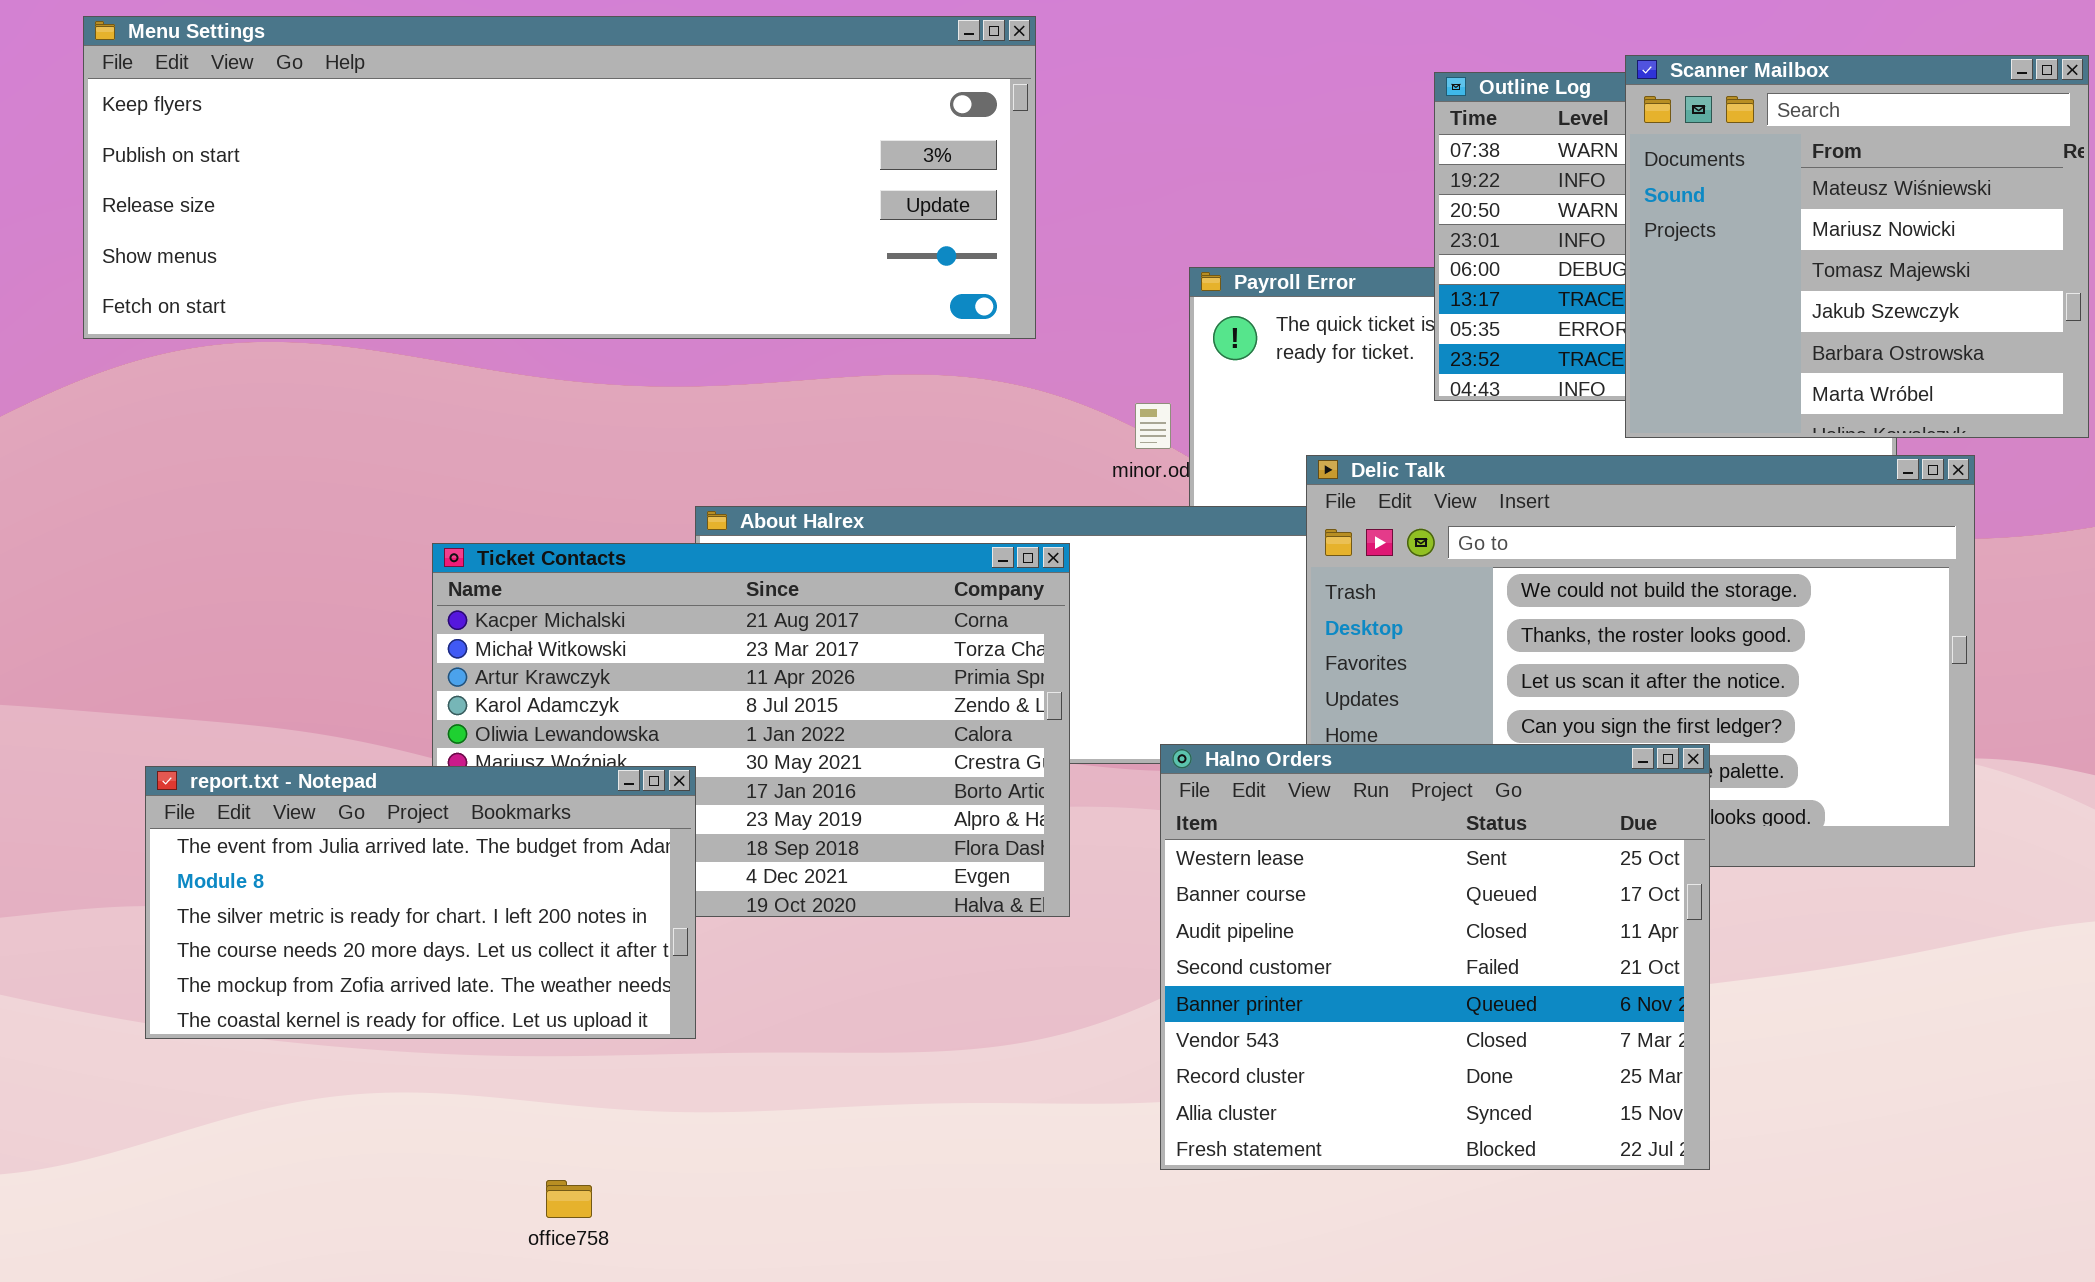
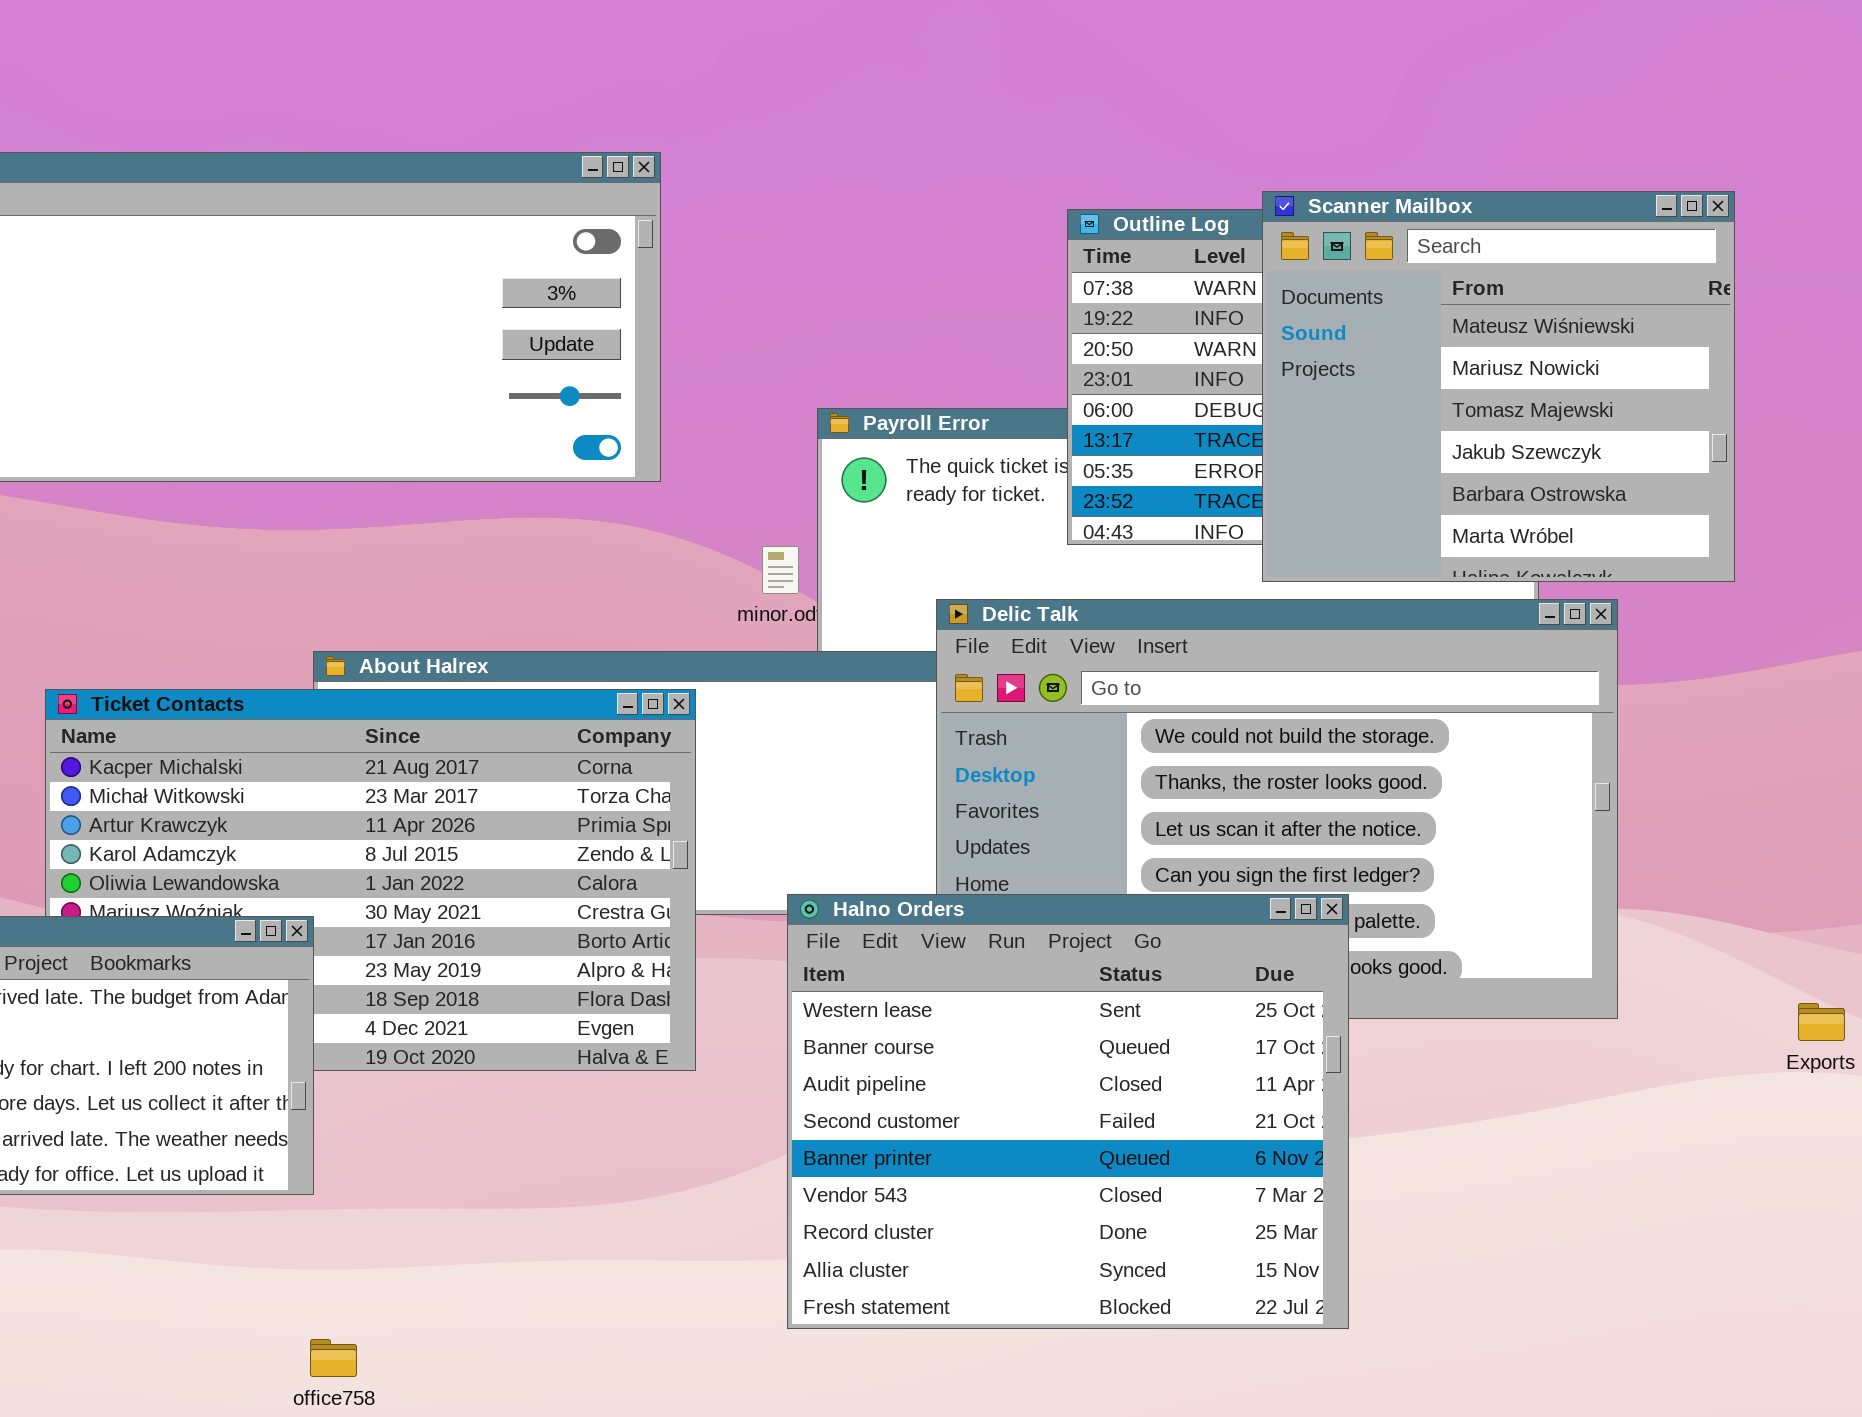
office758: [546,1180,592,1218] -> [310,1339,357,1377], moved

